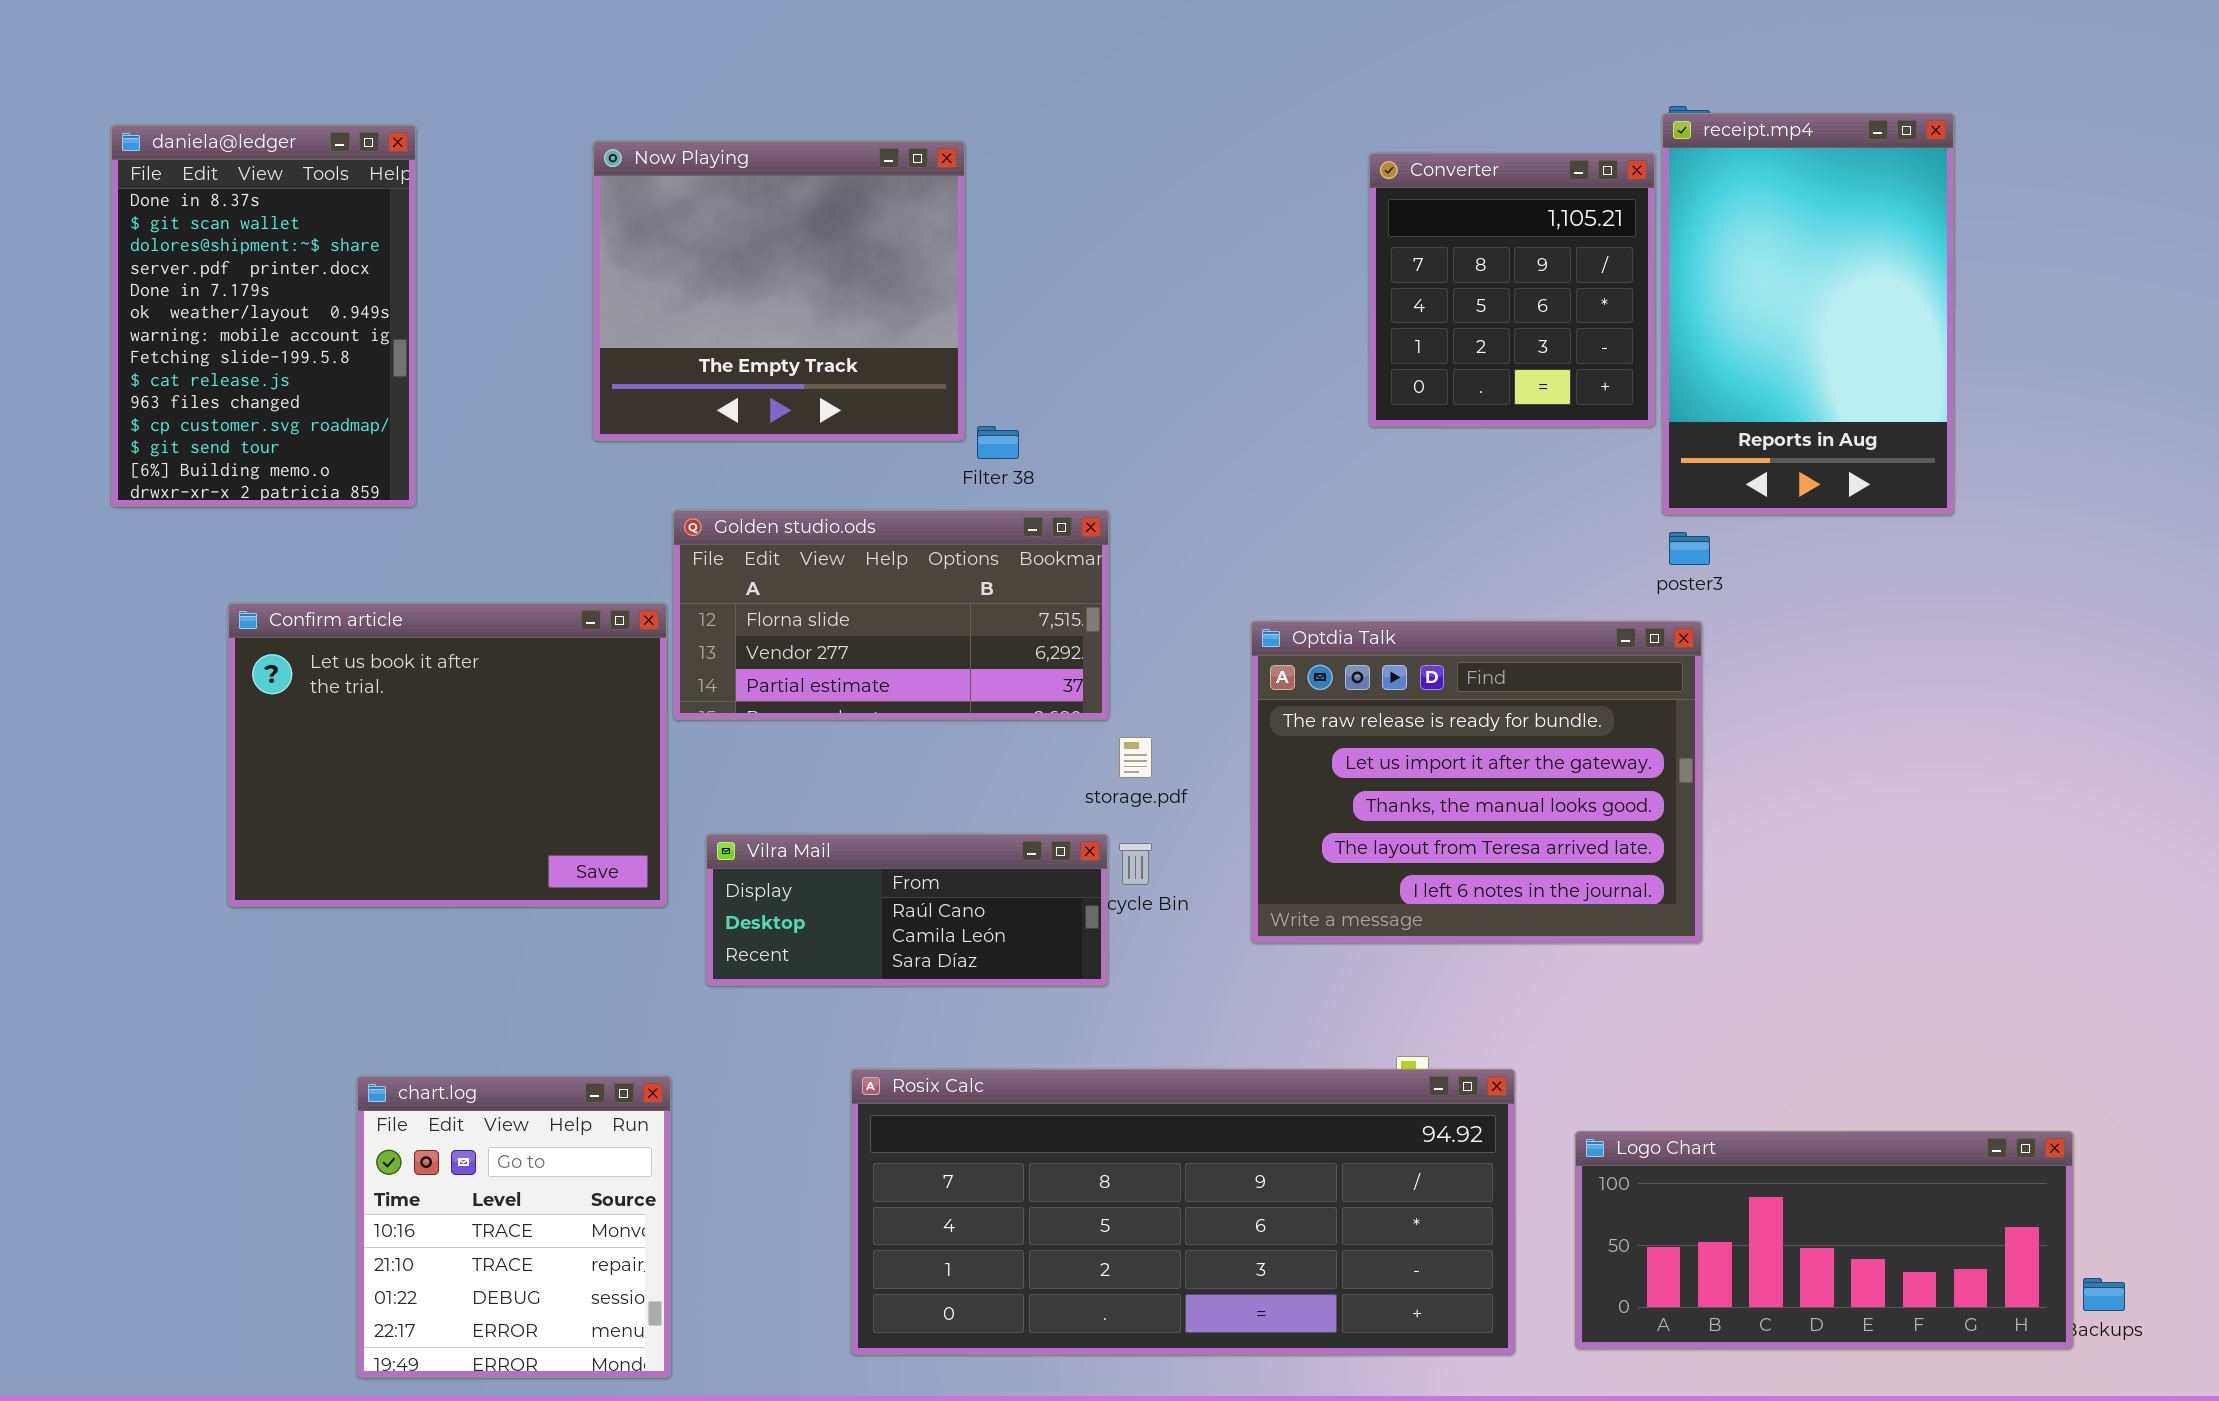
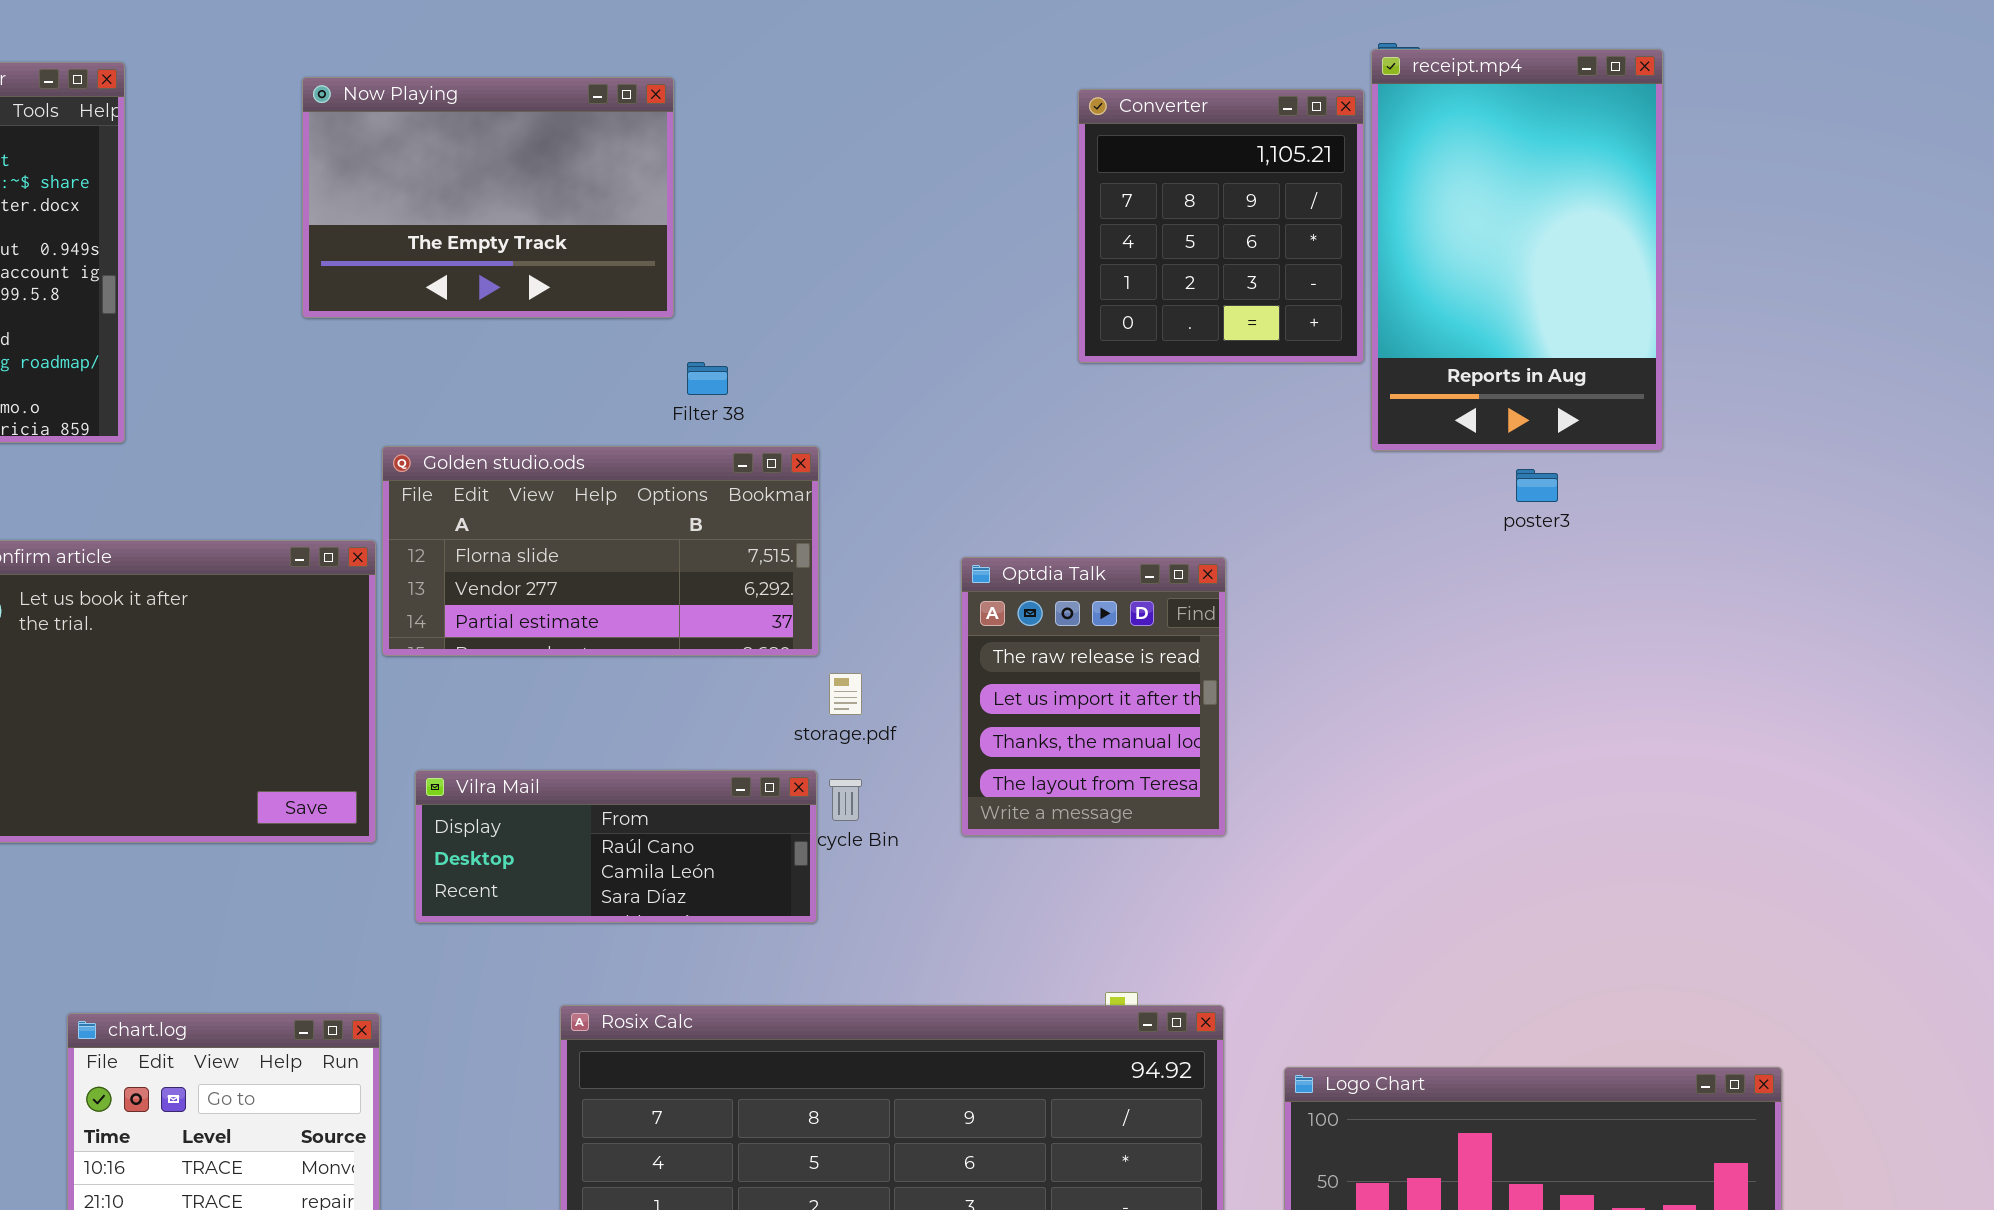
Now Playing: [593,141,965,441] -> [302,77,674,318], resized
poster3: [1669,532,1710,565] -> [1516,469,1558,502], moved
Optdia Talk: [1251,621,1702,943] -> [961,557,1226,836], resized

